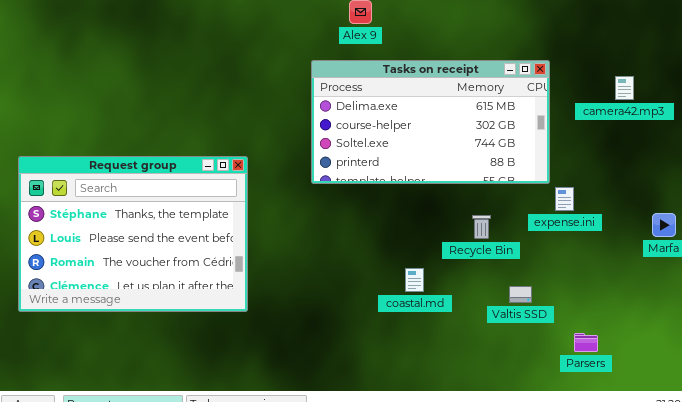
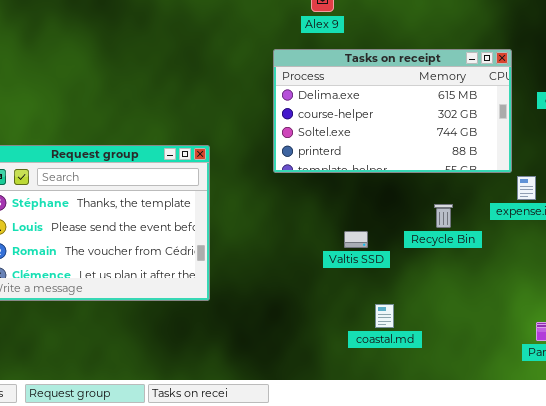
coastal.md: [405,268,424,292] -> [375,304,394,328], moved
Valtis SSD: [509,286,532,303] -> [344,231,368,248], moved

